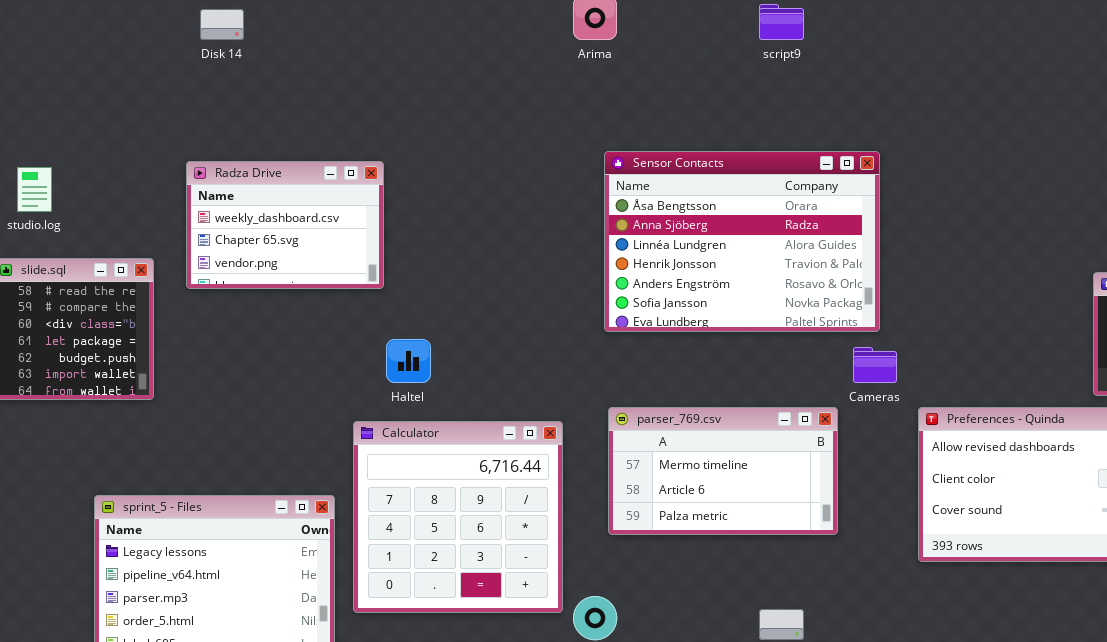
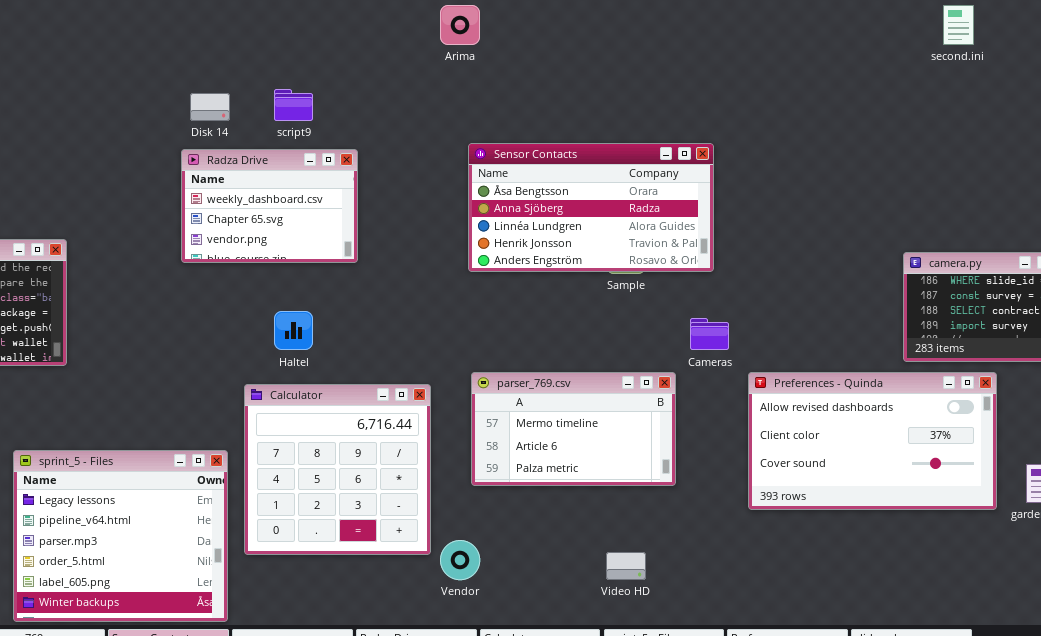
script9: [759,4,804,40] -> [274,89,313,121], moved
Disk 14: [200,9,244,40] -> [190,93,230,121], moved
Sensor Contacts: [604,151,880,332] -> [468,143,714,272], resized
Radza Drive: [186,161,384,289] -> [181,149,358,263], moved

